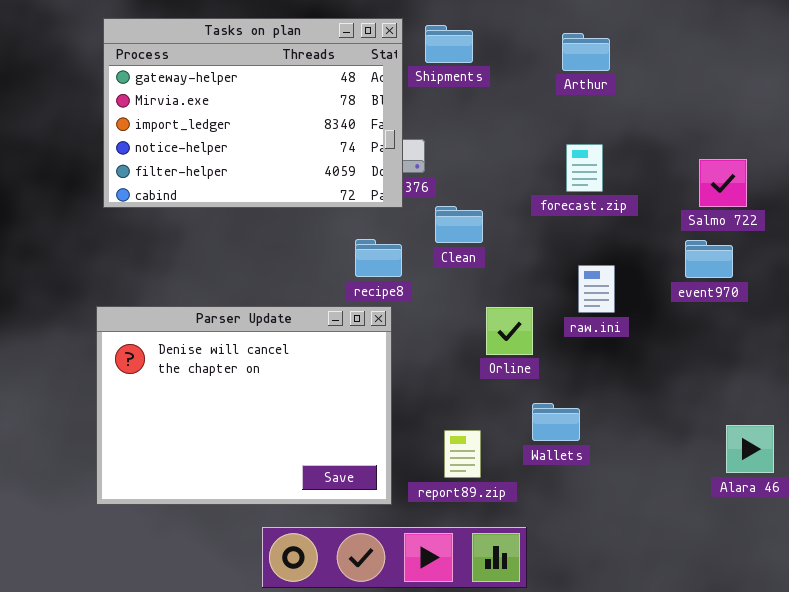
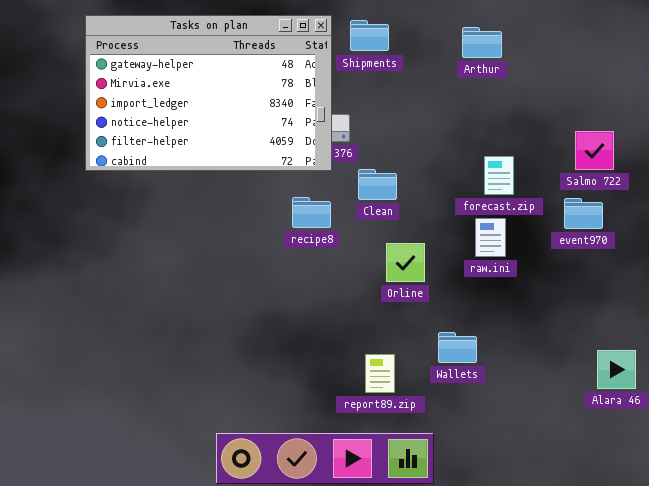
forecast.zip: [566,144,603,192] -> [484,156,514,195], moved
Parser Update: [96,306,392,505] -> none, closed
Orline: [486,307,533,355] -> [386,243,425,282], moved

